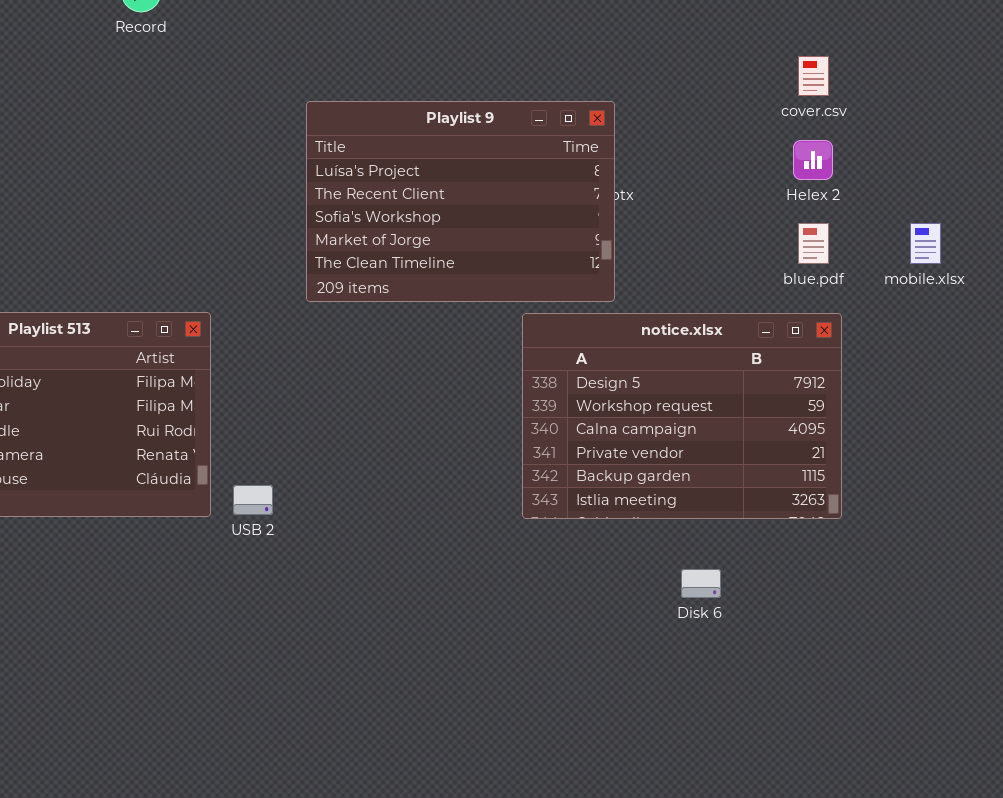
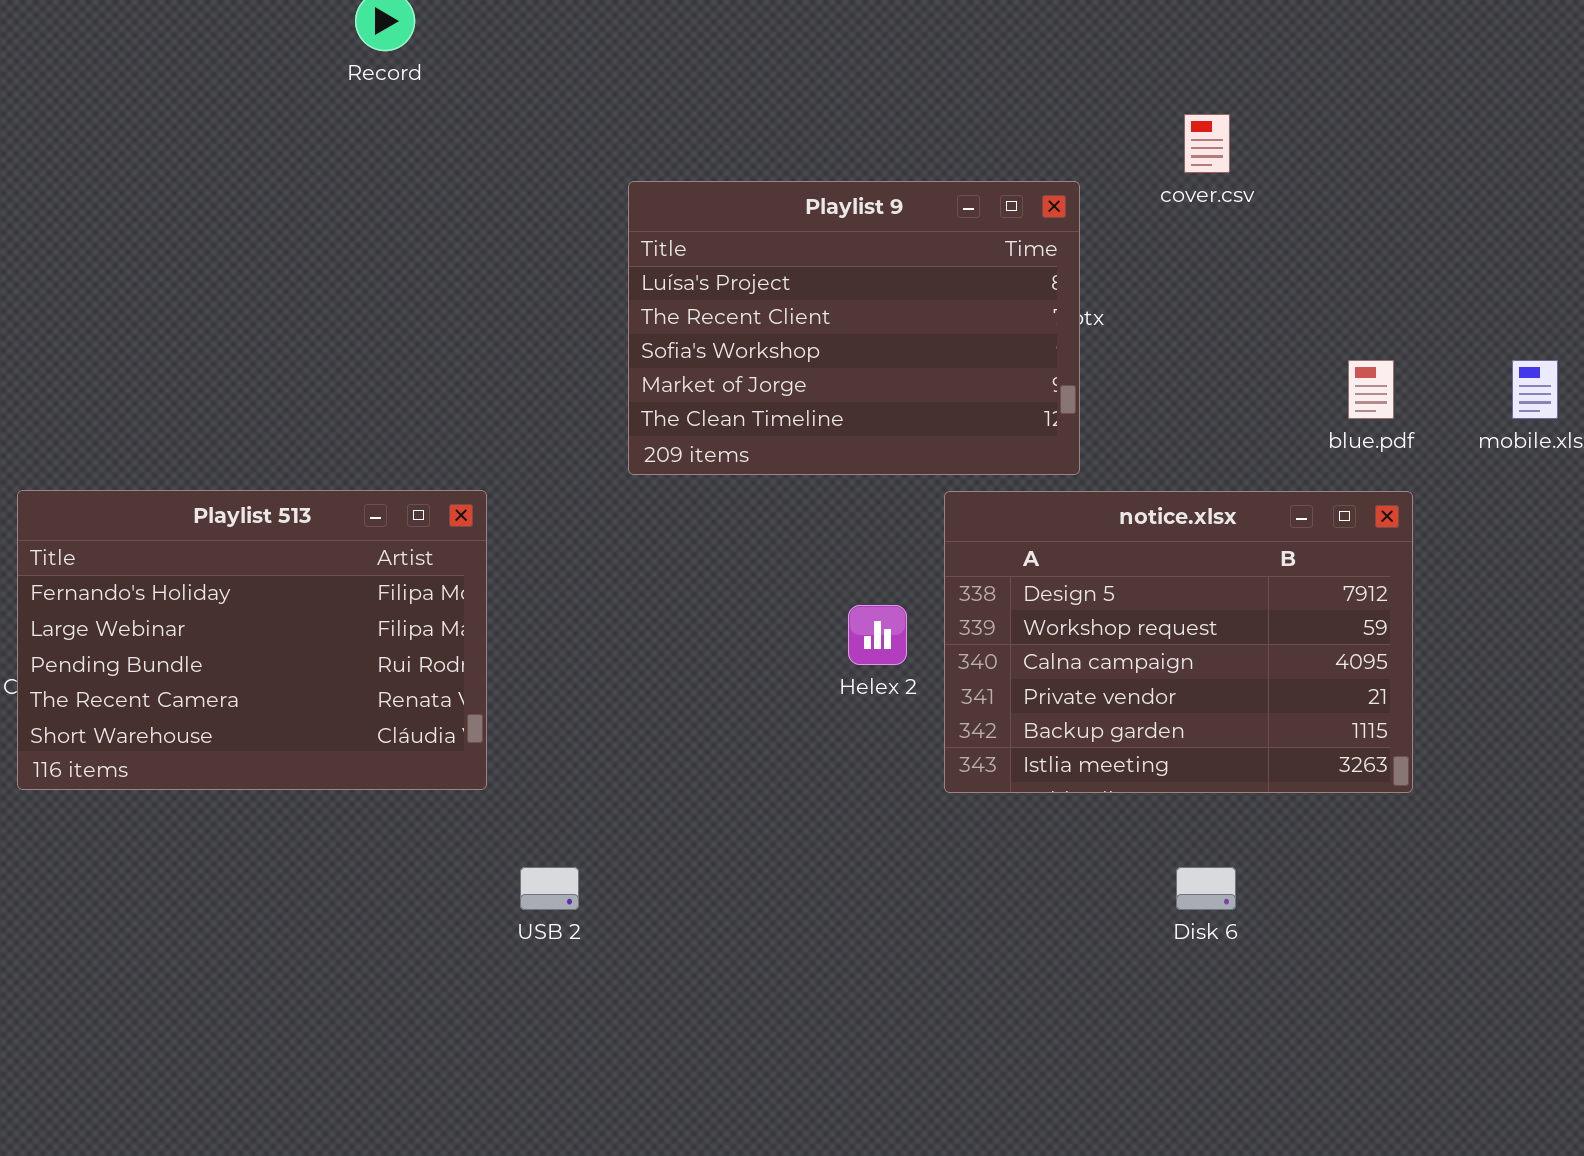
cover.csv: [798,56,829,96] -> [1184,114,1230,173], moved
Helex 2: [793,140,833,180] -> [848,605,907,665], moved
USB 2: [233,485,273,515] -> [520,867,579,910], moved

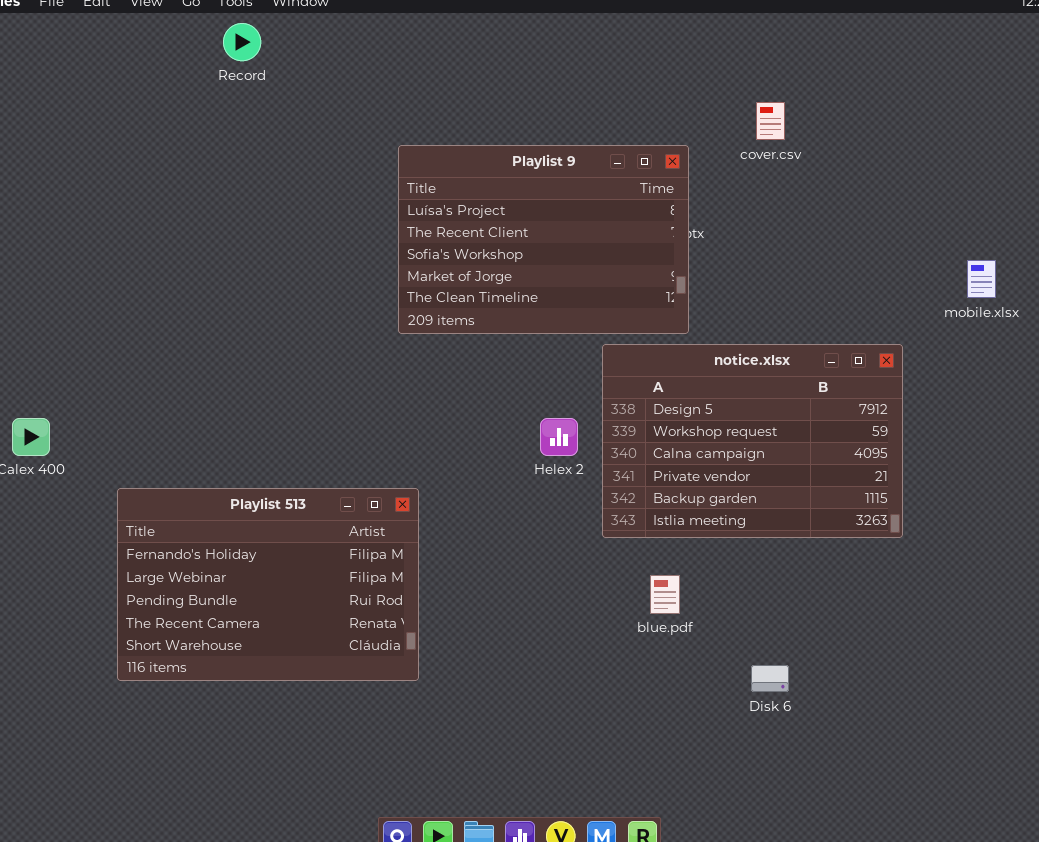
blue.pdf: [1348,360,1394,419] -> [650,575,680,614], moved
Playlist 513: [17,490,487,790] -> [117,488,419,681], moved
Disk 6: [1176,867,1236,910] -> [751,665,789,692], moved

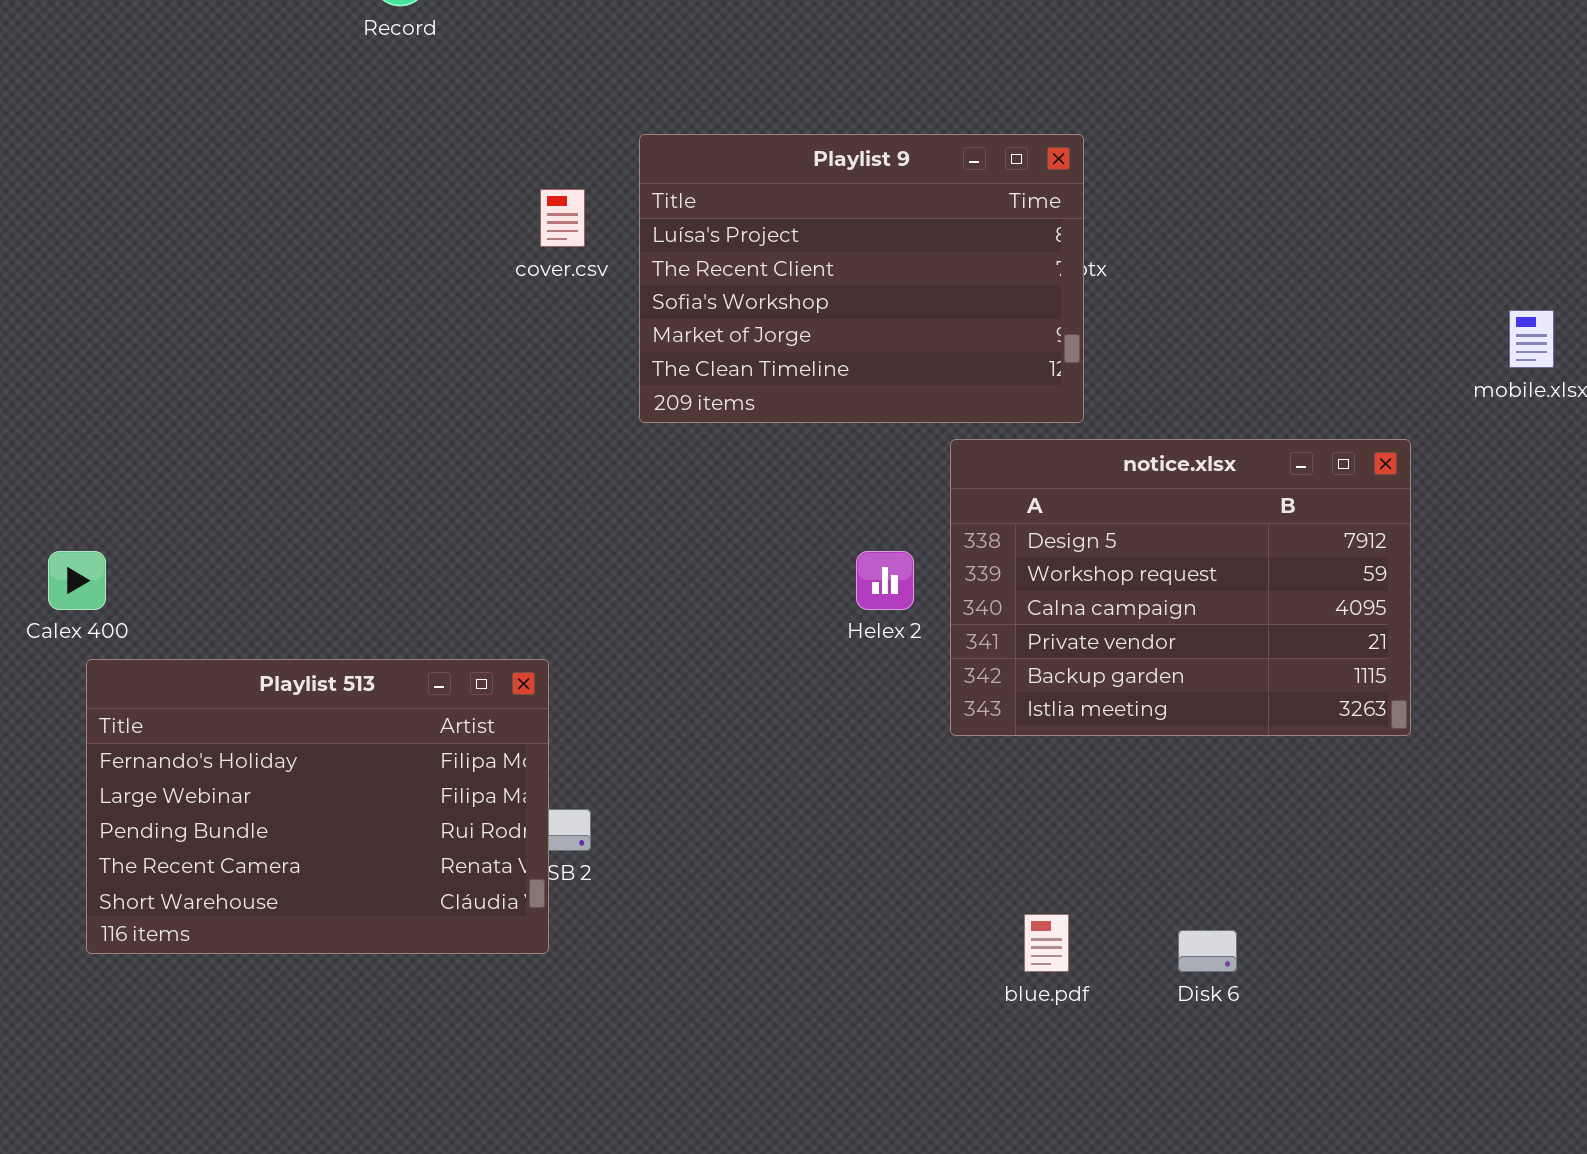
cover.csv: [756,102,785,140] -> [540,189,585,247], moved
Playlist 513: [117,488,419,681] -> [86,659,549,954], moved
blue.pdf: [650,575,680,614] -> [1024,914,1069,972], moved

